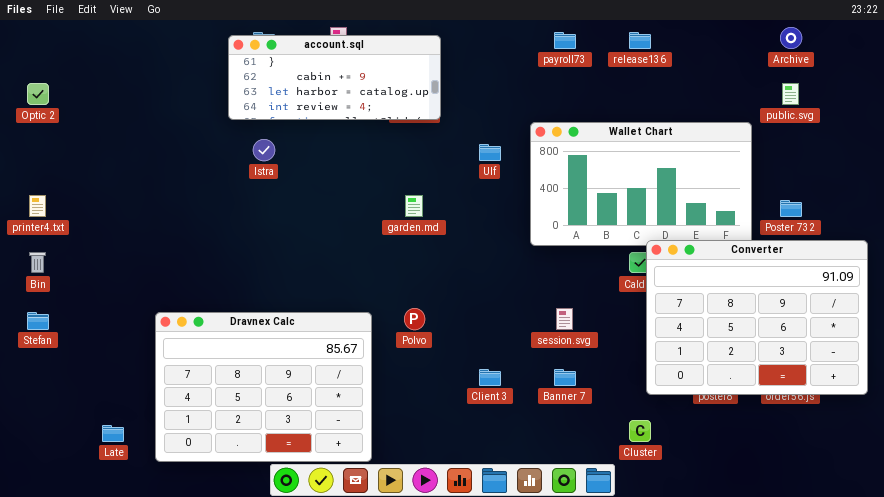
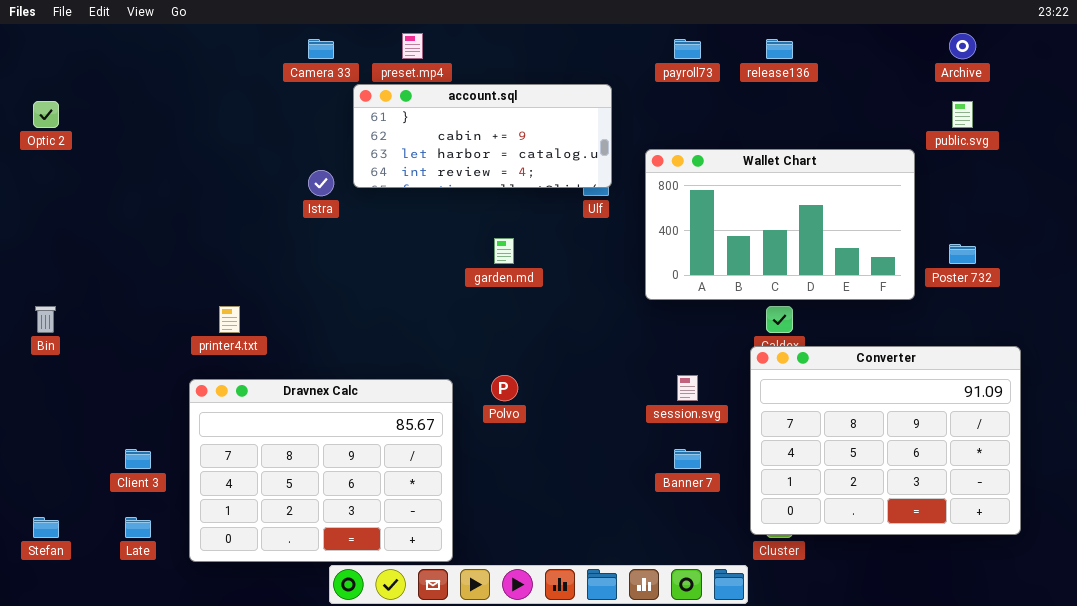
account.sql: [228,35,441,120] -> [353,84,612,188], moved
printer4.txt: [29,195,46,217] -> [219,306,240,333], moved
Converter: [646,240,868,395] -> [750,346,1021,535], moved
Stefan: [27,312,49,330] -> [33,517,59,538], moved
Client 3: [479,369,501,386] -> [125,449,151,469], moved

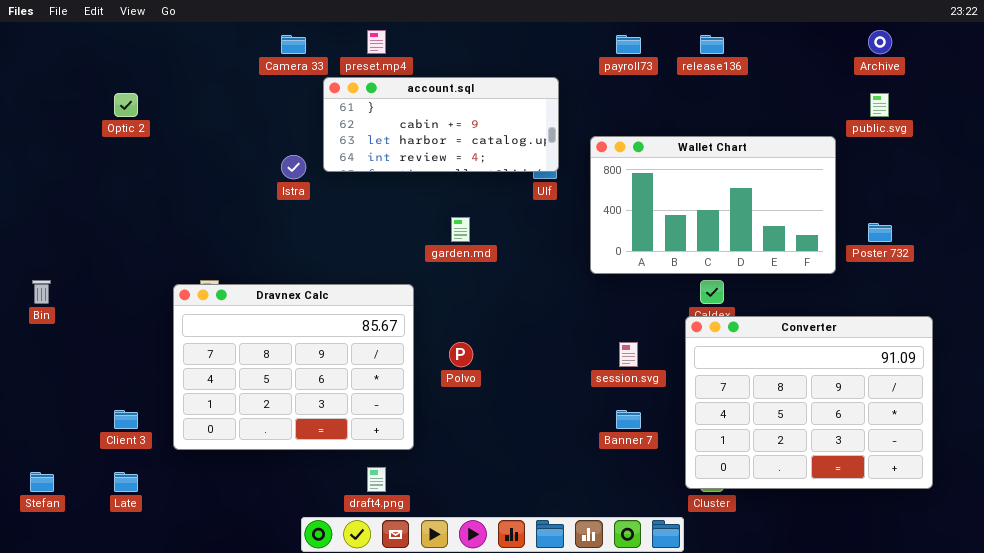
Optic 2: [33,101,59,128] -> [114,93,138,117], moved
Dravnex Calc: [189,379,453,562] -> [173,284,414,450], moved

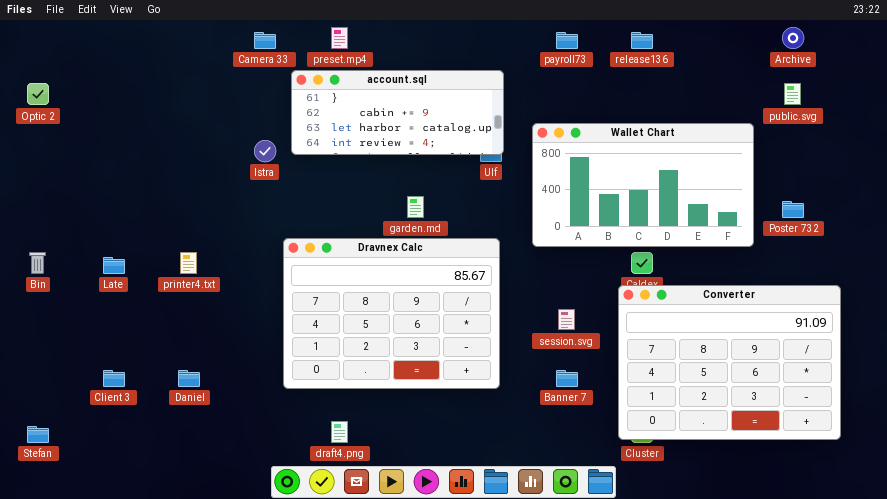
Optic 2: [114,93,138,117] -> [27,83,49,105], moved
Dravnex Calc: [173,284,414,450] -> [283,238,500,389], moved
Late: [114,472,138,492] -> [103,257,125,274], moved

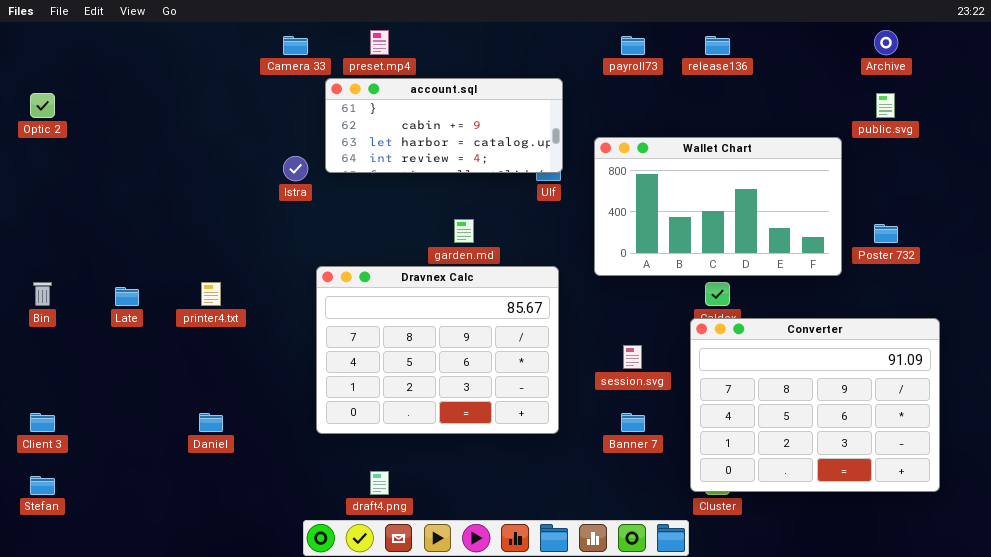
Client 3: [103,370,125,387] -> [30,413,55,432], moved

